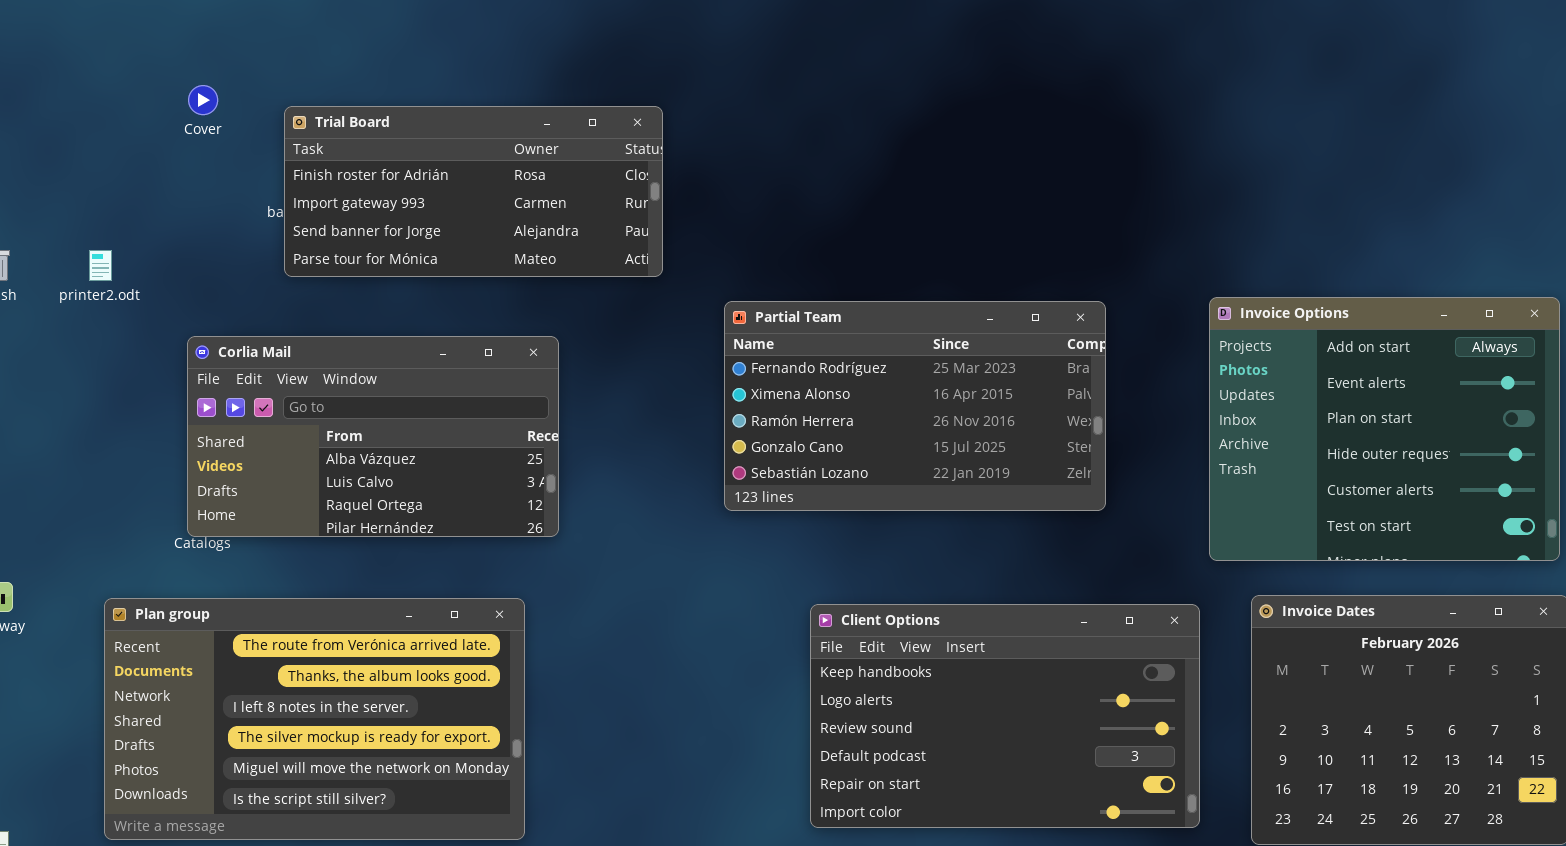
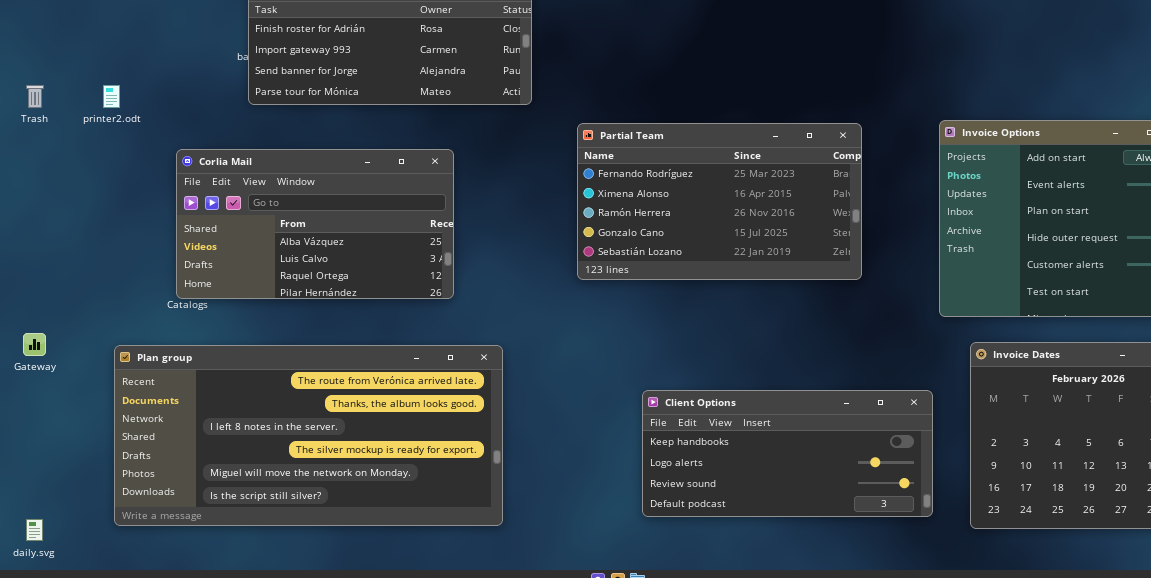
Plan group: [104,598,525,840] -> [114,345,503,526], resized
Client Options: [810,604,1200,828] -> [642,390,933,517], resized

